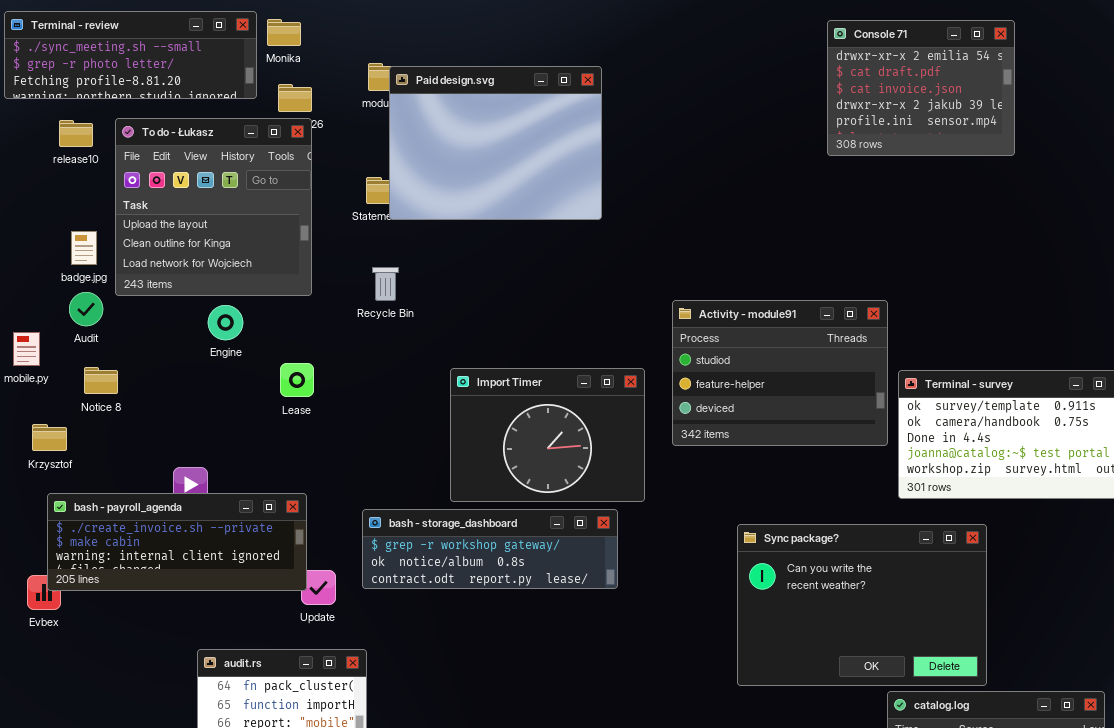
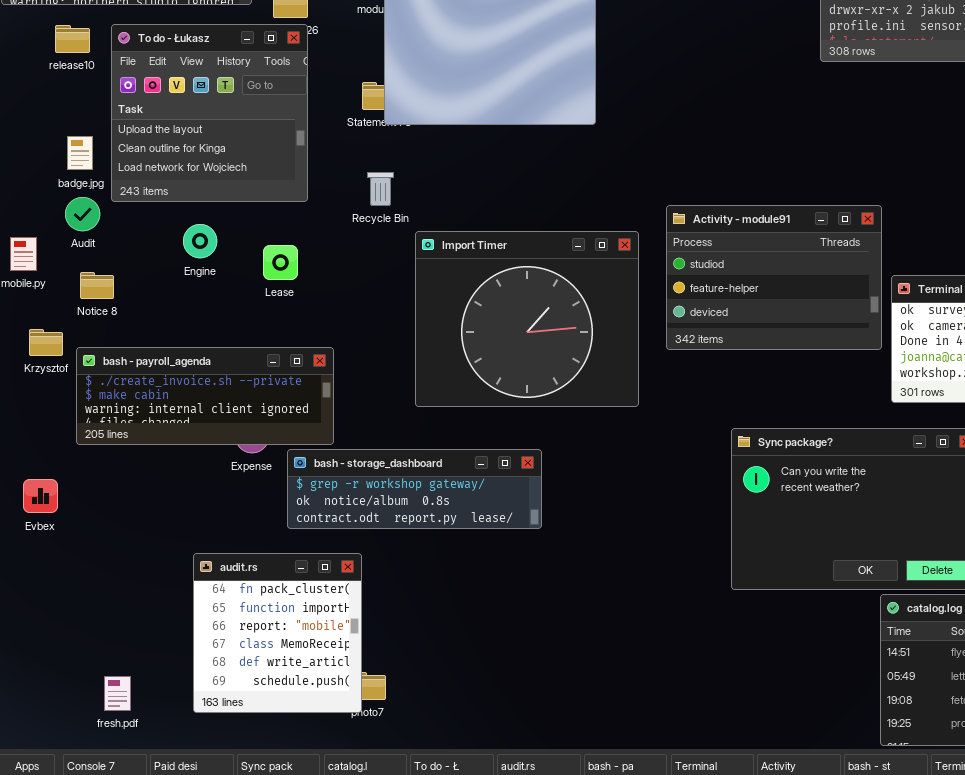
Engine: [208,305,243,340] -> [183,224,217,258], moved
Lease: [280,363,314,397] -> [263,245,298,280], moved
Import Timer: [450,368,645,502] -> [415,231,639,407], resized
bash - payroll_agenda: [47,493,307,591] -> [76,347,334,445], moved
bash - storage_dashboard: [362,509,618,589] -> [287,449,542,529], moved

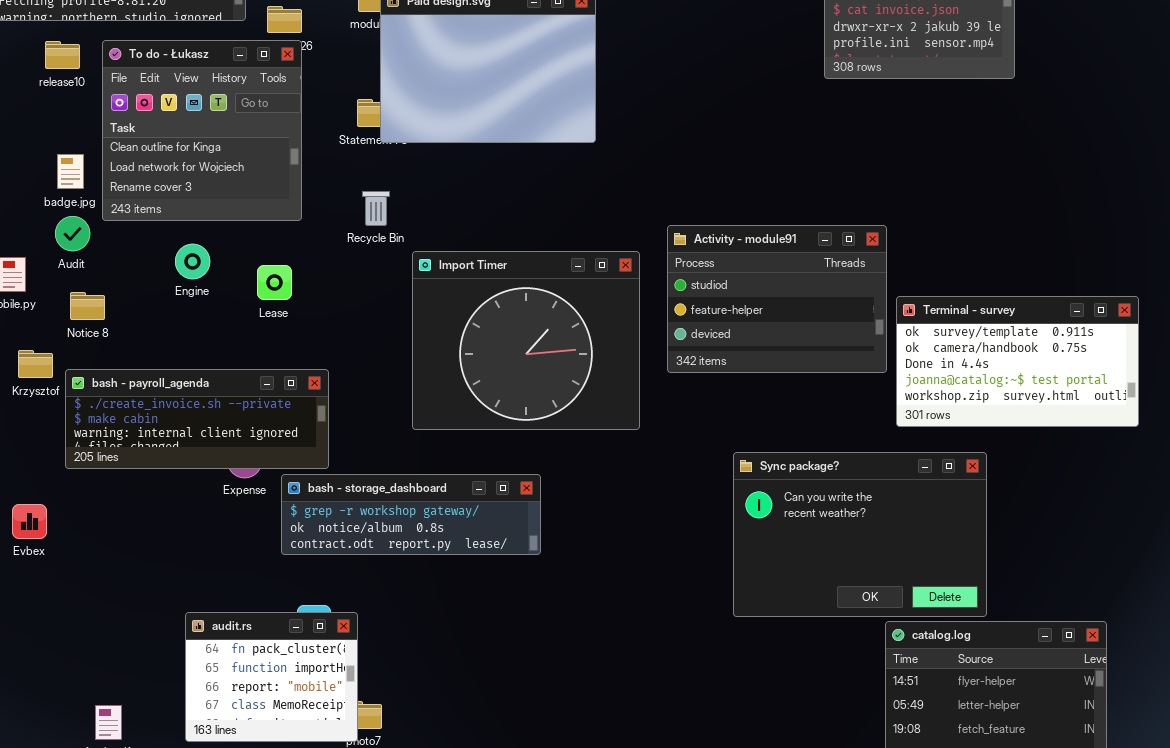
To do - Łukasz: [111,24,308,202] -> [102,40,302,221], scrolled down 1 row
audit.rs: [193,553,362,713] -> [185,612,358,742], resized

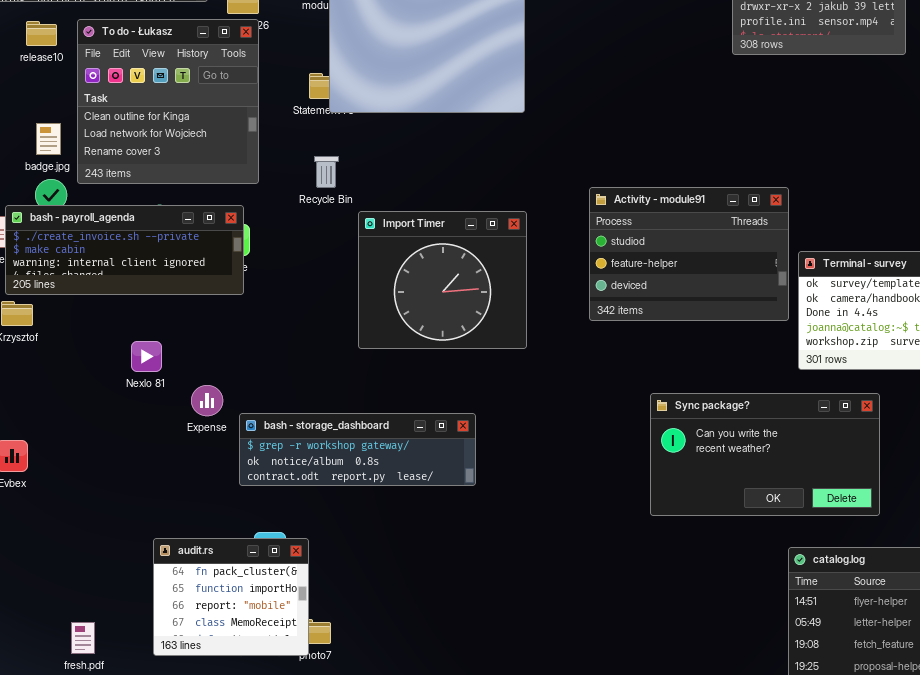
Import Timer: [412,251,640,430] -> [358,211,527,349], resized
bash - payroll_agenda: [65,369,329,469] -> [5,205,244,295], moved
Sync package?: [733,452,987,617] -> [650,393,880,516], resized

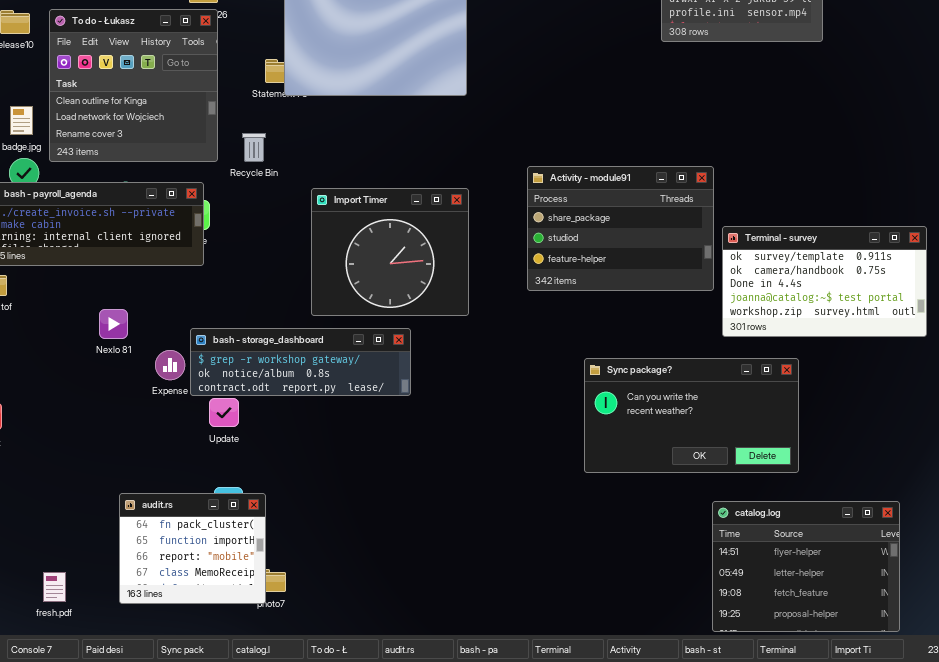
Recycle Bin: [314,156,339,188] -> [242,133,266,162], moved
Activity - module91: [589,187,789,321] -> [527,166,714,291], scrolled up 1 row
bash - storage_dashboard: [239,413,476,486] -> [190,328,411,396], moved

